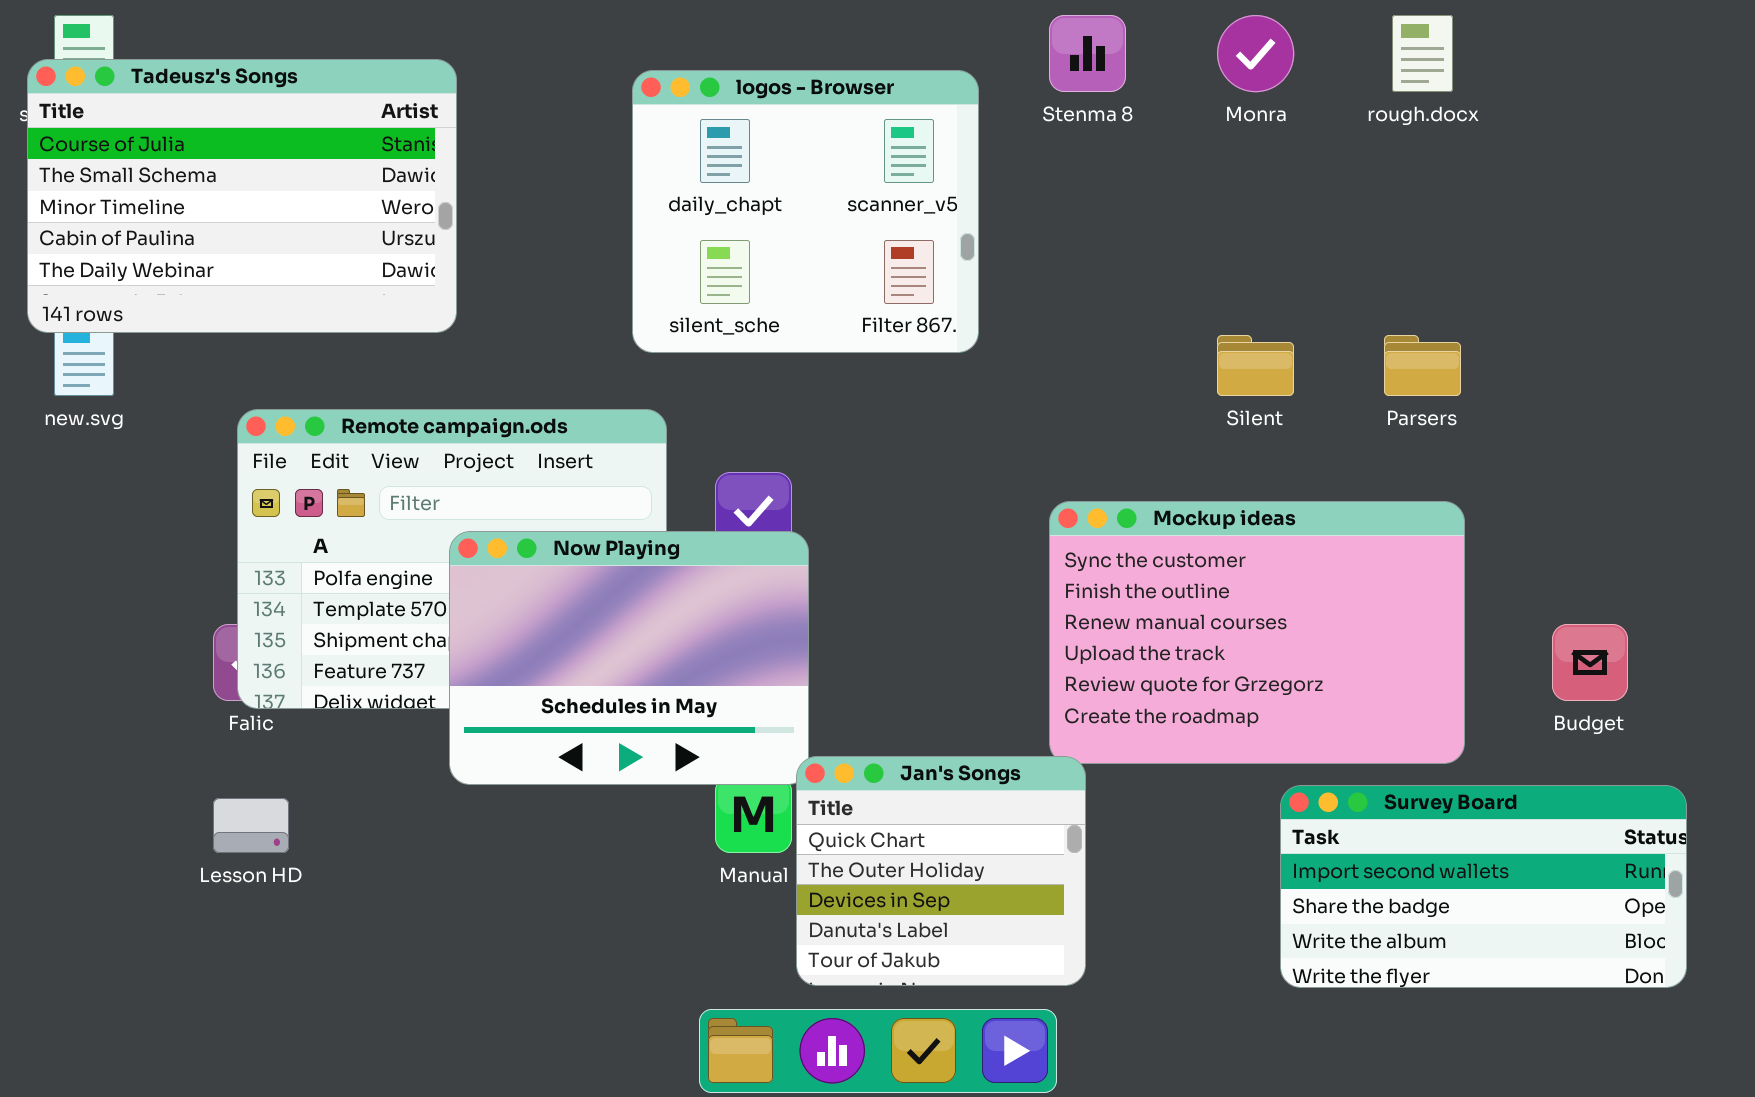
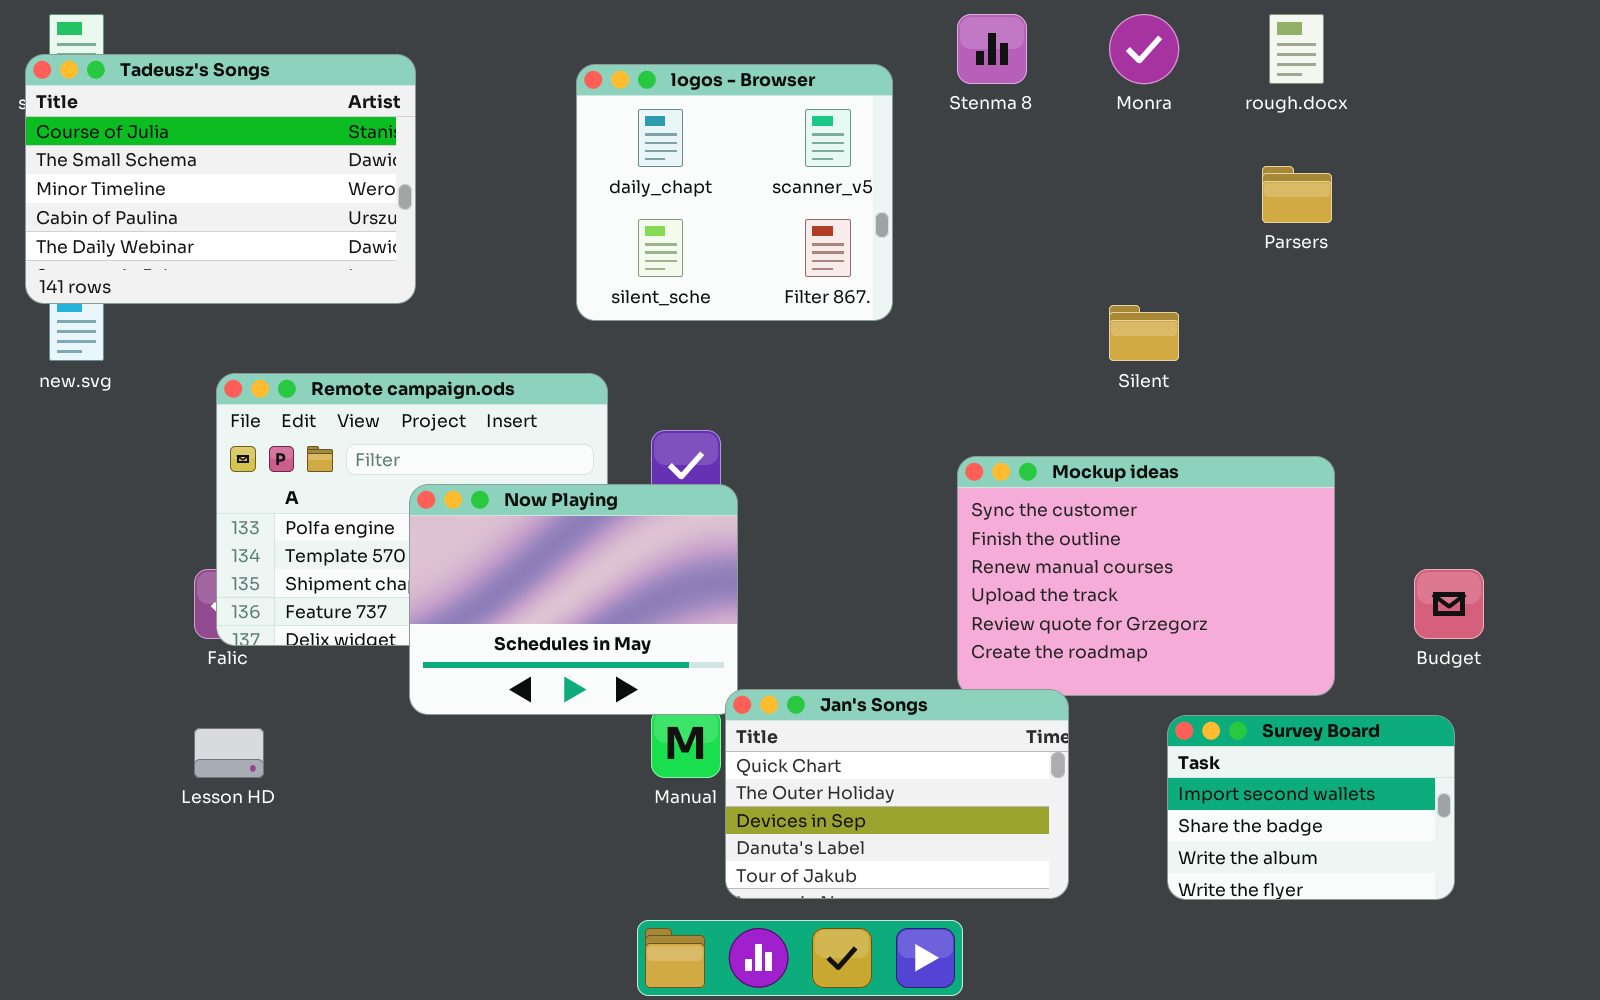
Parsers: [1384,335,1461,396] -> [1262,166,1332,223], moved
Jan's Songs: [796,756,1086,986] -> [725,689,1069,899], resized
Survey Board: [1280,785,1687,988] -> [1167,715,1455,900], resized

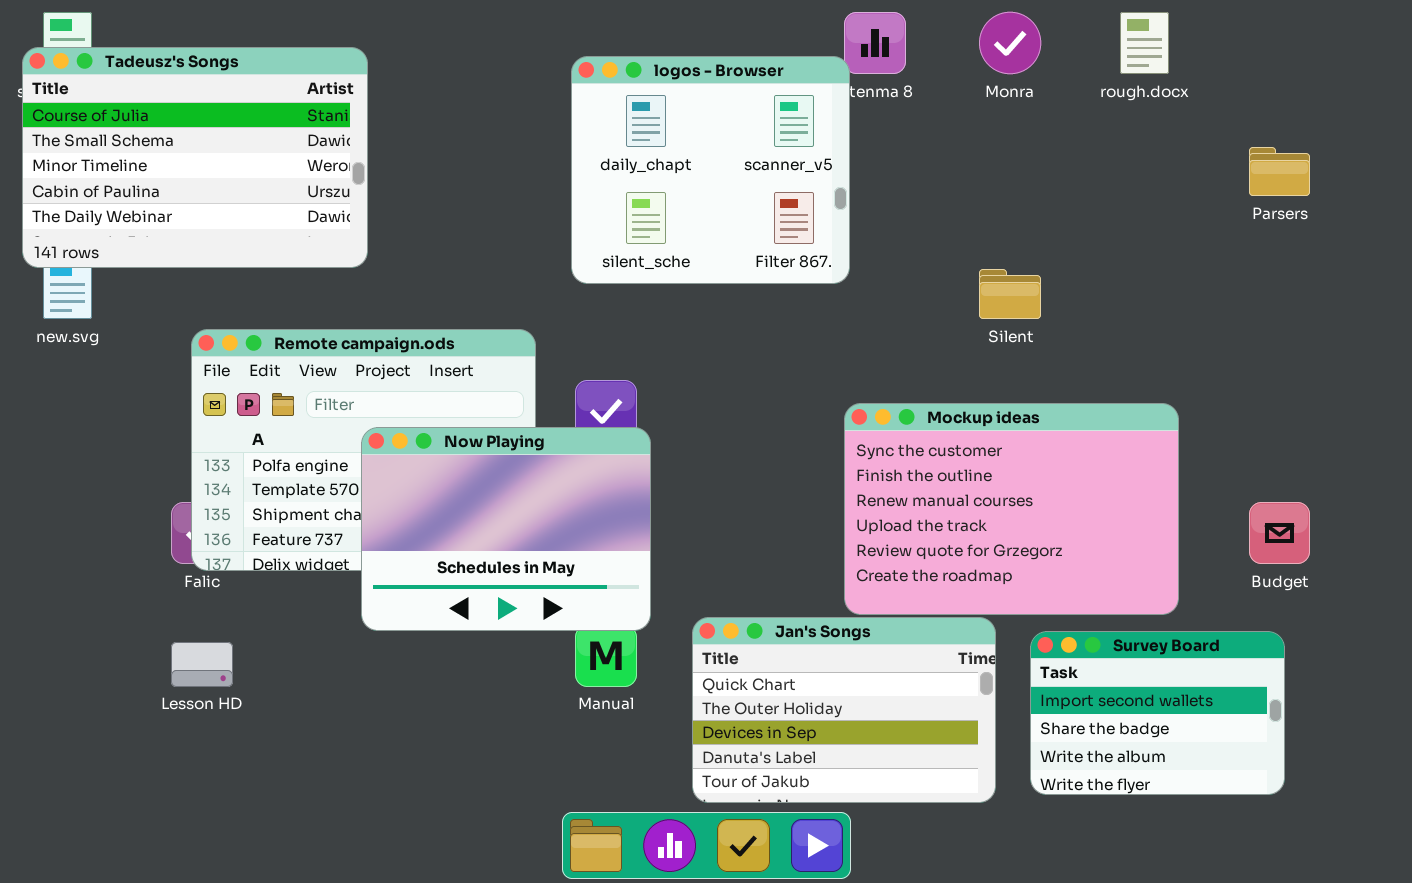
logos - Browser: [576,64,893,321] -> [571,56,850,284], moved
Parsers: [1262,166,1332,223] -> [1249,147,1310,196], moved
Jan's Songs: [725,689,1069,899] -> [692,617,996,803], moved

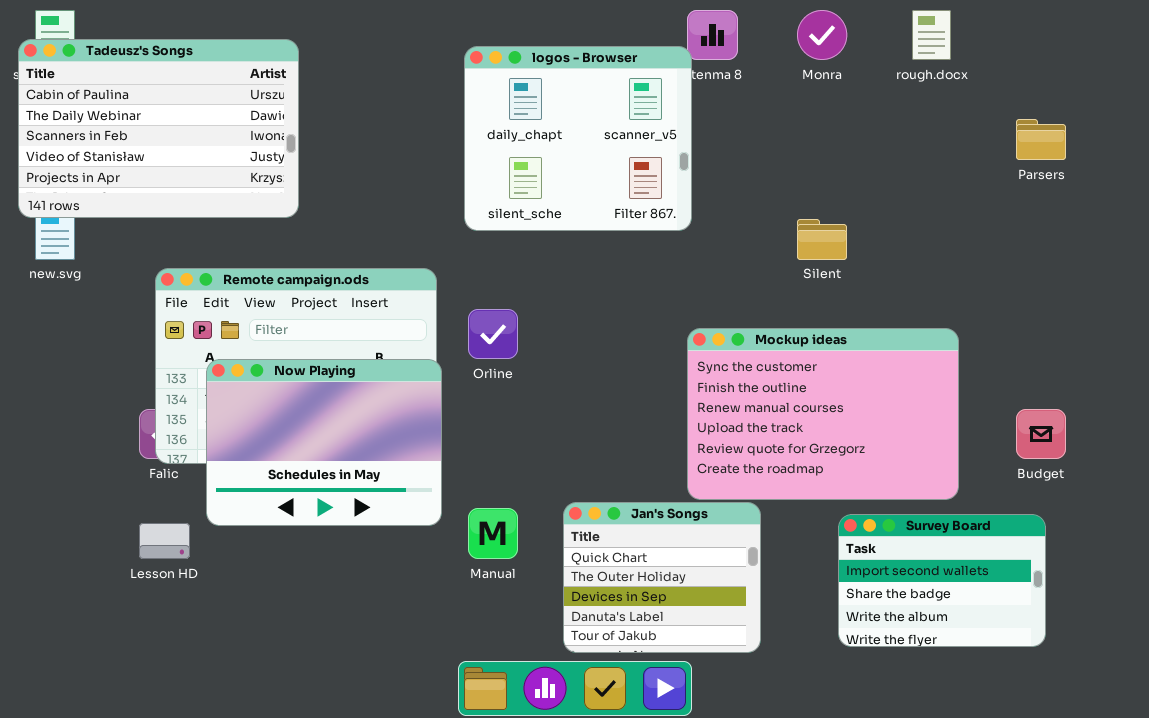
Tadeusz's Songs: [22,47,368,268] -> [18,39,299,218], scrolled down 3 rows
Now Playing: [361,427,651,631] -> [206,359,442,526], moved
Jan's Songs: [692,617,996,803] -> [563,502,761,653], resized

